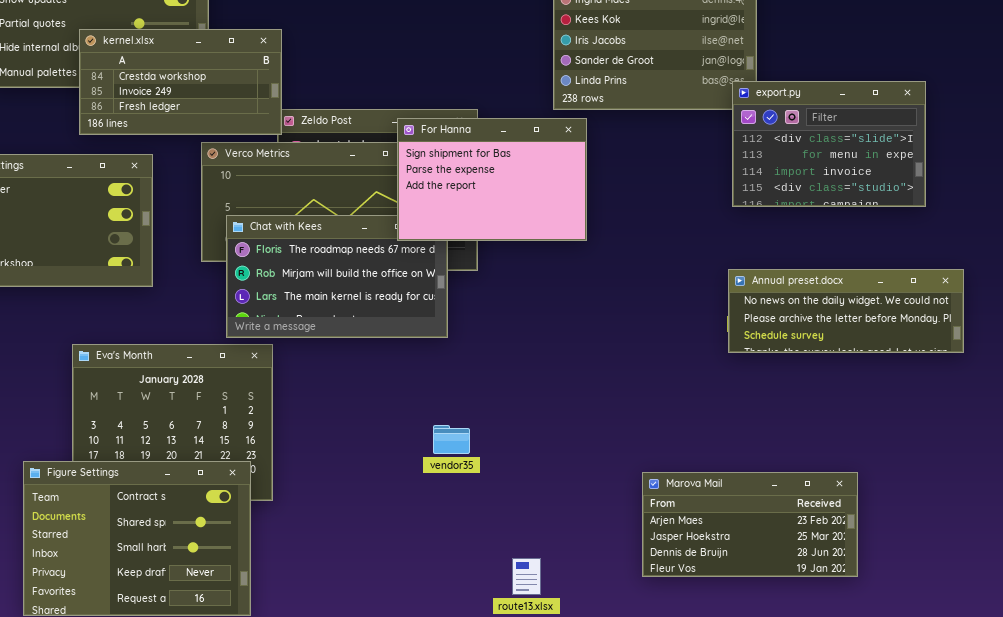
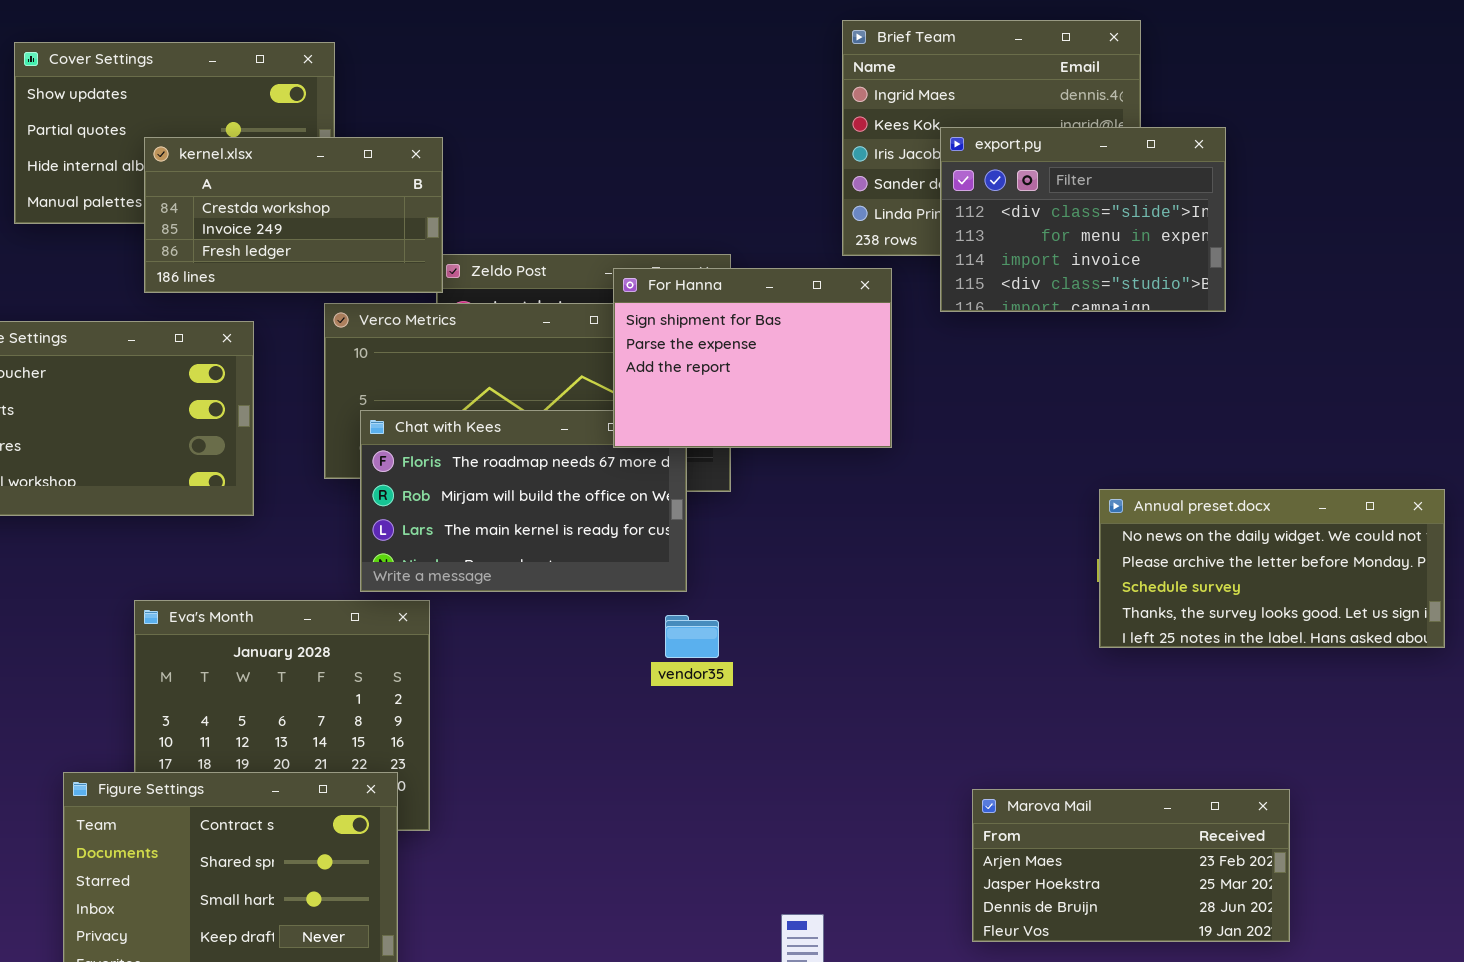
export.py: [732,81,926,207] -> [940,127,1226,312], moved
Annual preset.docx: [728,269,964,353] -> [1099,489,1445,648], resized
vendor35: [433,425,470,454] -> [665,615,719,658], moved

